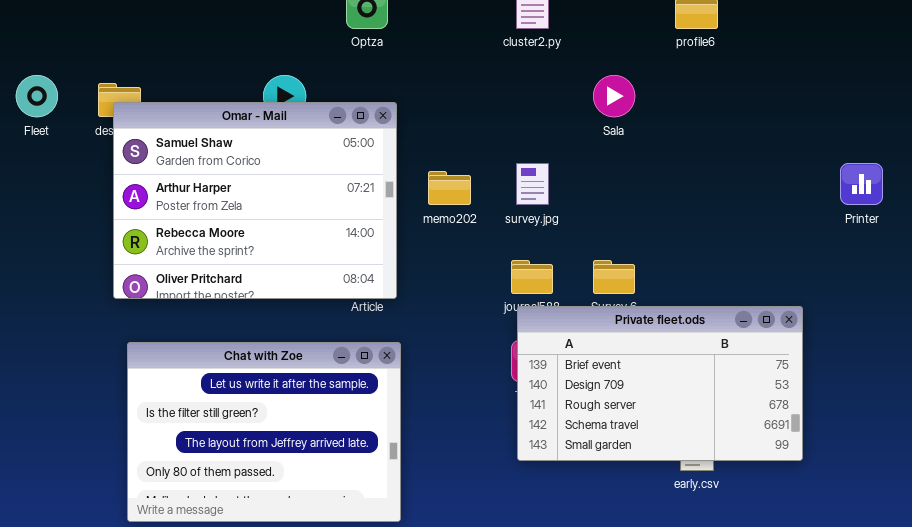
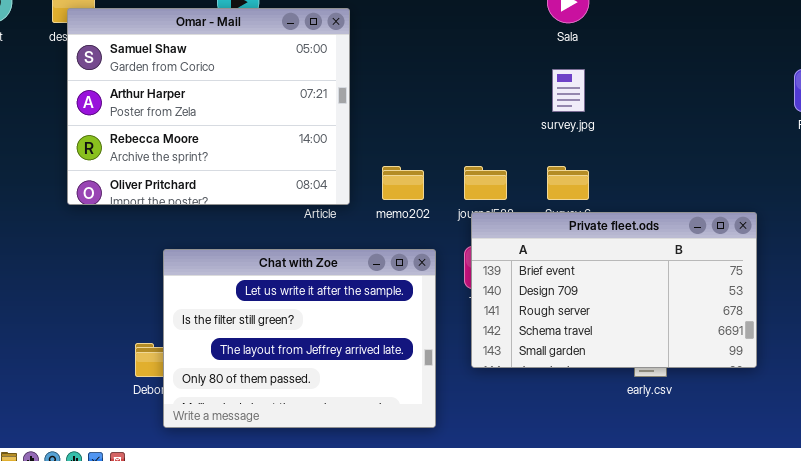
survey.jpg: [516,163,549,205] -> [552,69,585,112], moved
memo202: [428,171,471,205] -> [382,166,424,200], moved
Chat with Zoe: [127,342,401,522] -> [163,249,436,428], moved

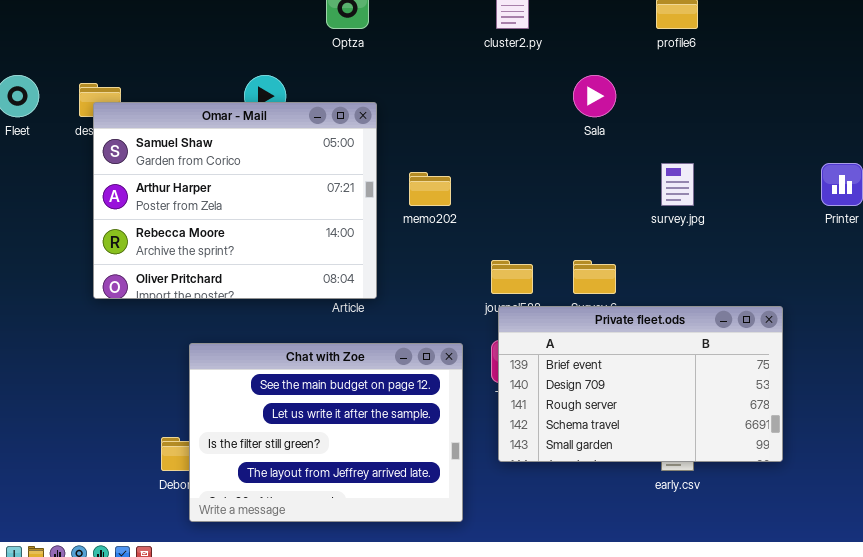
survey.jpg: [552,69,585,112] -> [661,163,694,206], moved
memo202: [382,166,424,200] -> [409,172,451,206], moved
Chat with Zoe: [163,249,436,428] -> [189,343,463,522], scrolled up 1 row

